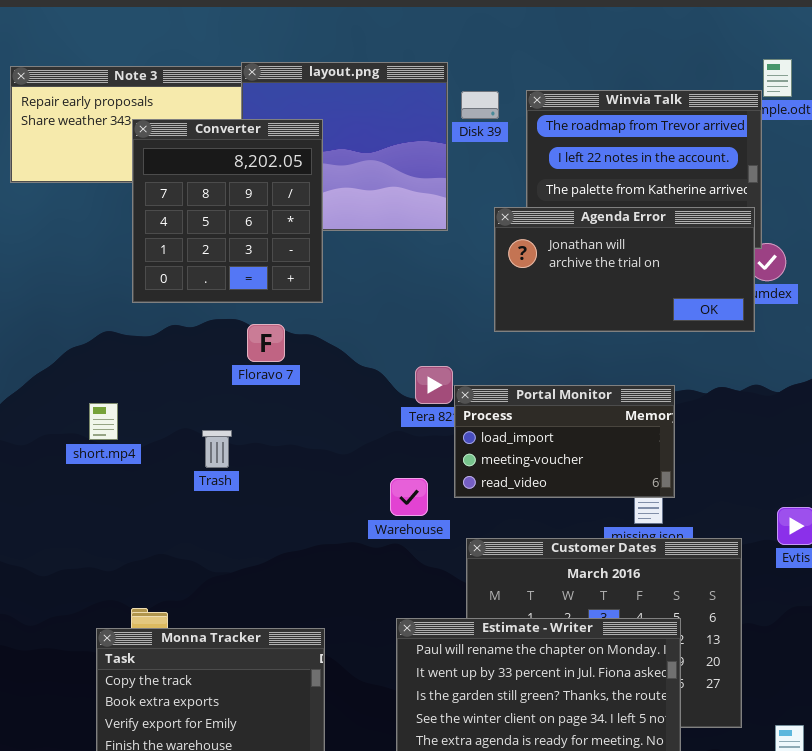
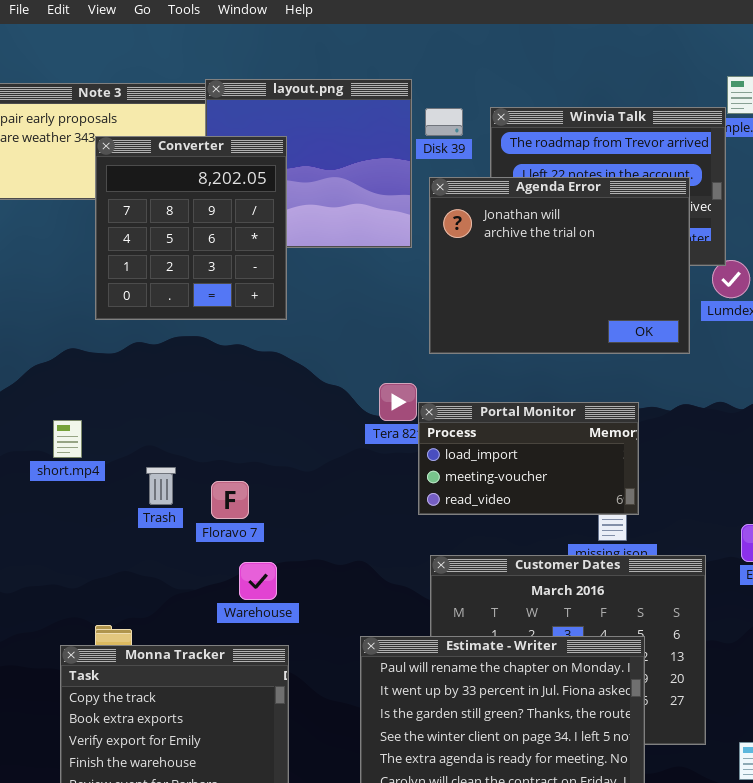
Agenda Error: [494,207,755,332] -> [429,177,690,354], moved, resized
Floravo 7: [247,324,285,362] -> [211,481,249,519], moved
Trash: [202,430,232,468] -> [146,467,176,505], moved
Warehouse: [390,478,428,516] -> [239,562,277,600], moved

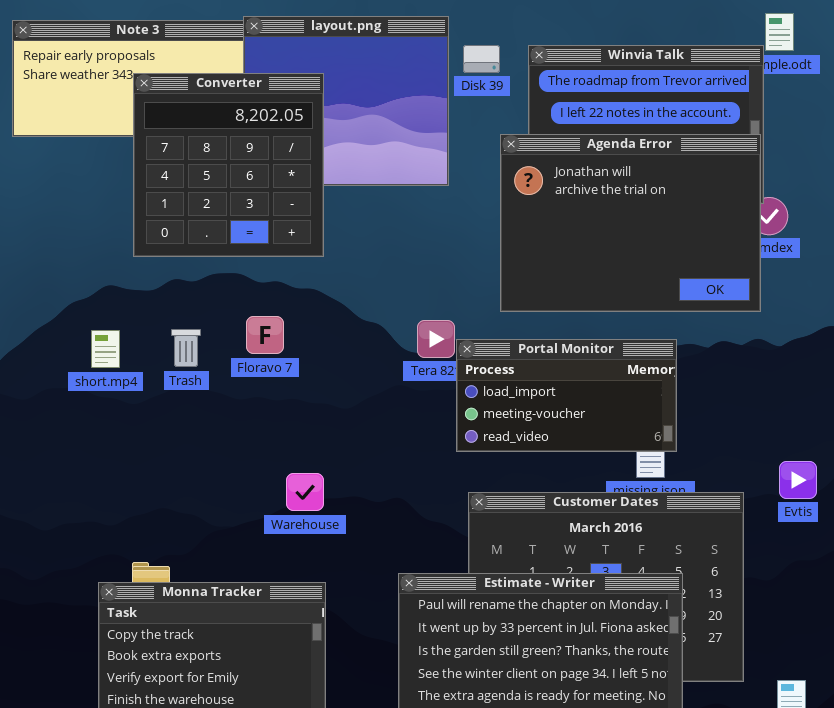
Agenda Error: [429,177,690,354] -> [500,134,761,312], moved
short.mp4: [53,420,82,458] -> [91,330,120,368], moved
Trash: [146,467,176,505] -> [171,329,201,367], moved
Floravo 7: [211,481,249,519] -> [246,316,284,354], moved
Warehouse: [239,562,277,600] -> [286,473,324,511], moved

